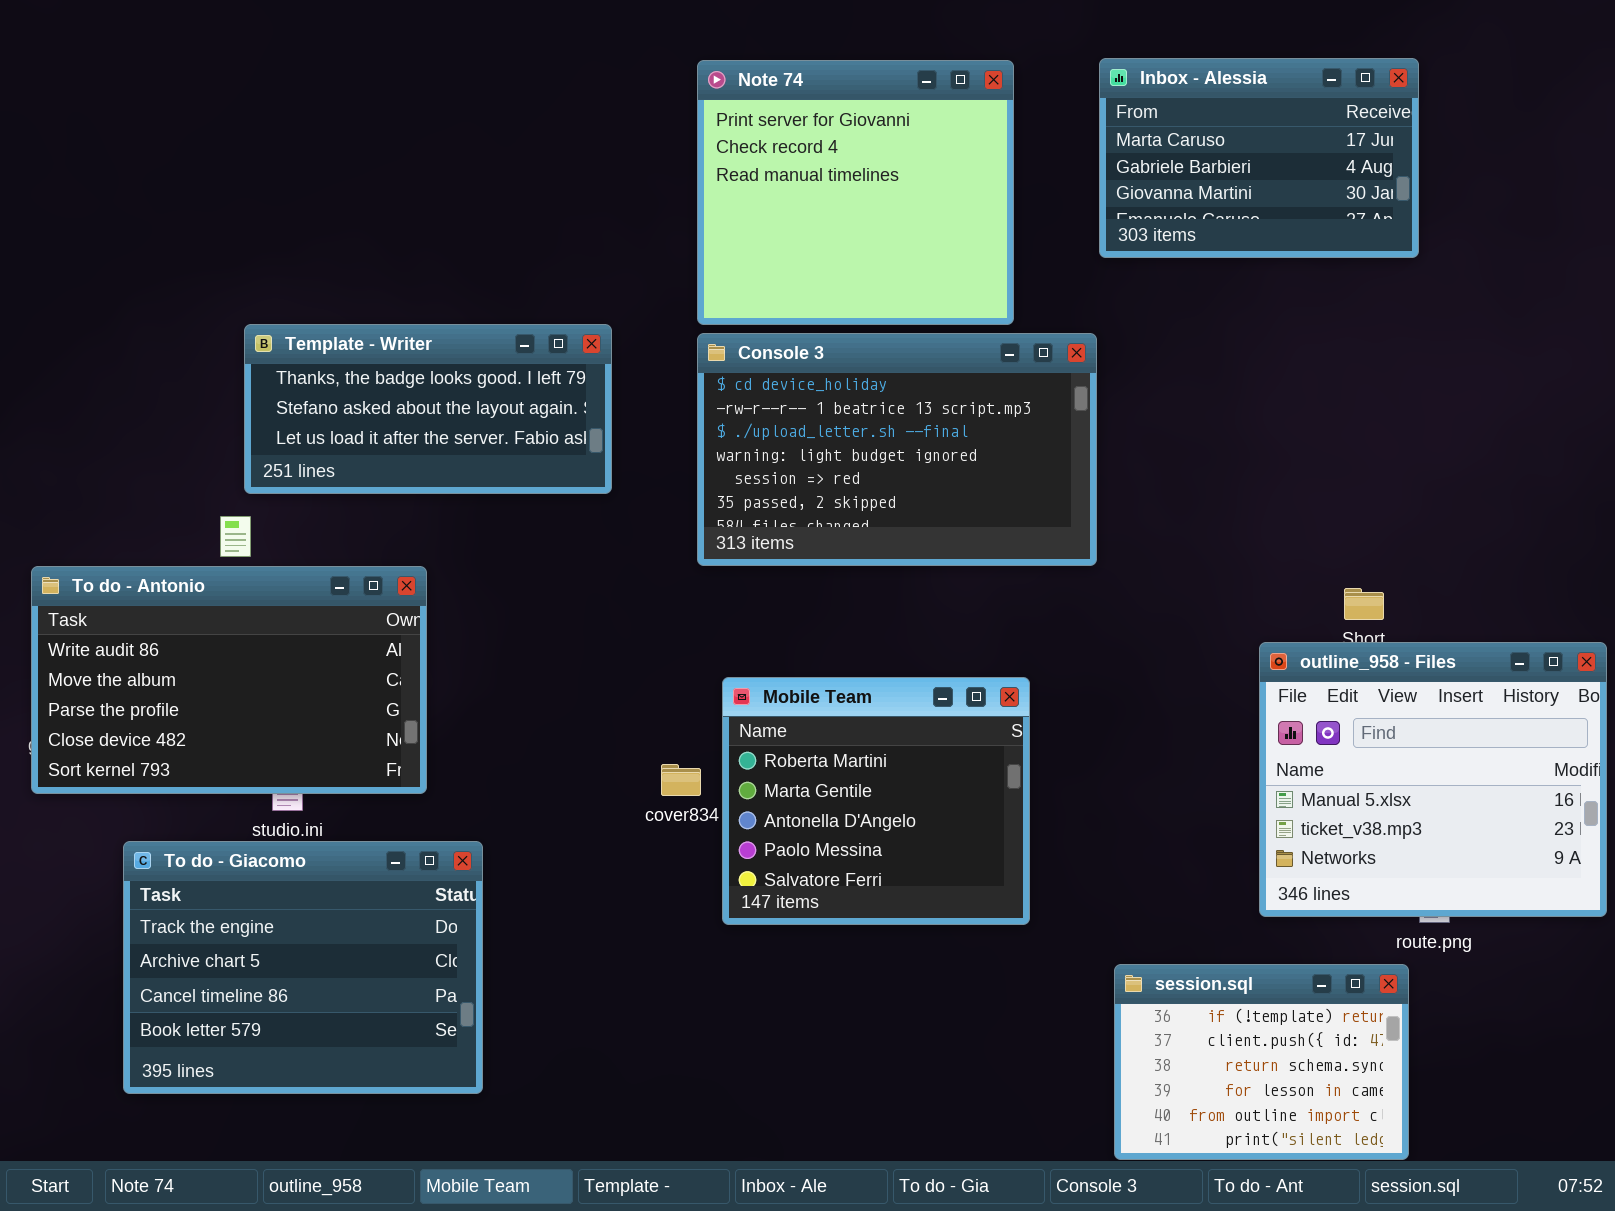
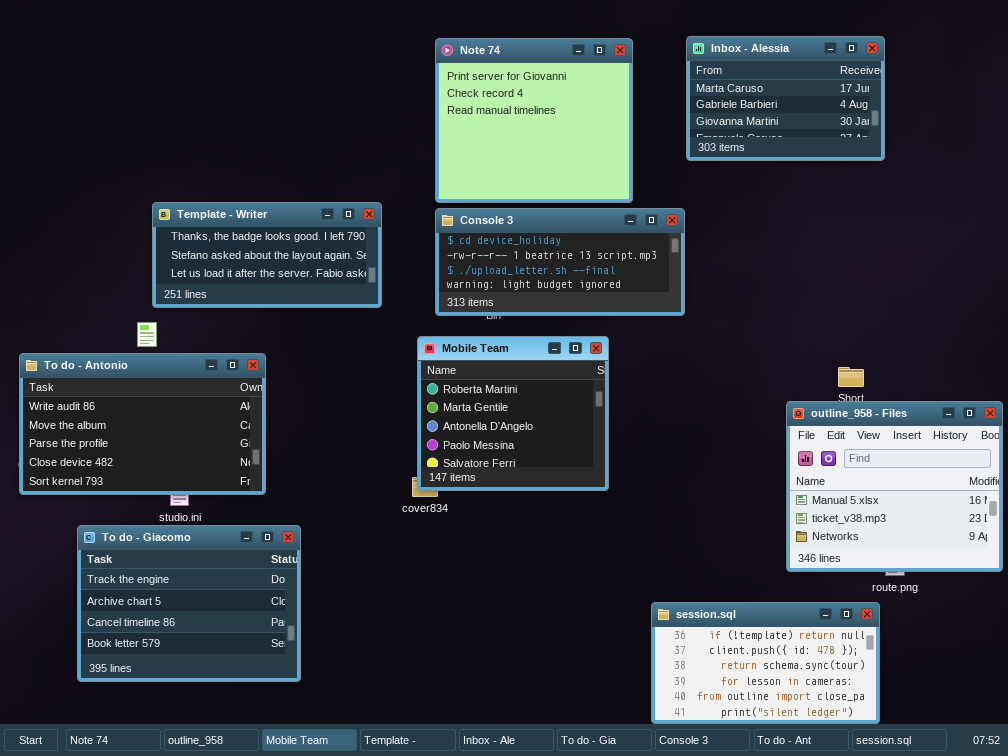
Console 3: [697,333,1097,566] -> [435,208,685,316], resized
Mobile Team: [722,677,1030,925] -> [417,336,609,491], moved
session.sql: [1114,964,1409,1160] -> [651,602,880,724], resized

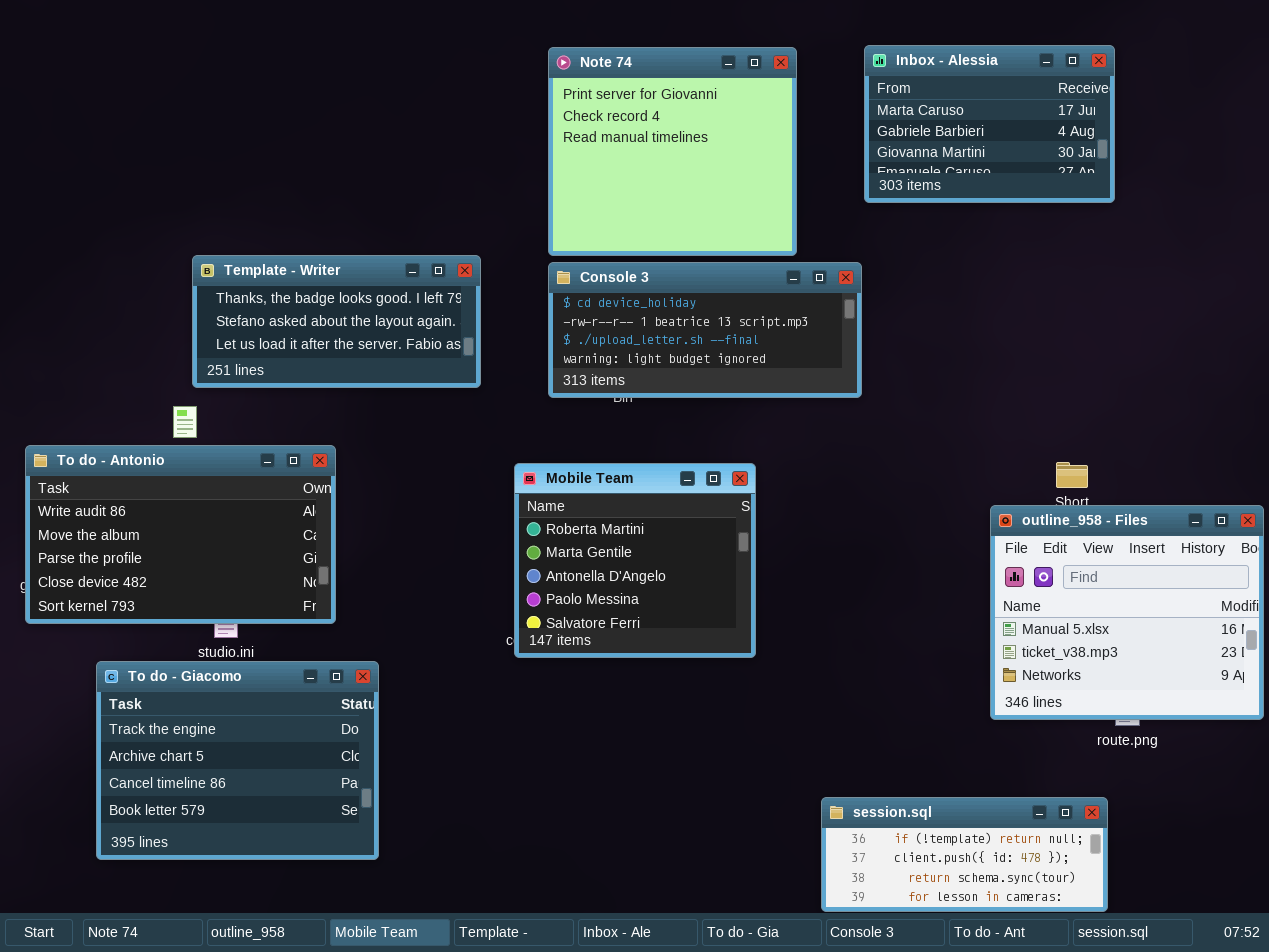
Mobile Team: [417,336,609,491] -> [514,463,756,658], moved
session.sql: [651,602,880,724] -> [821,797,1108,912], resized

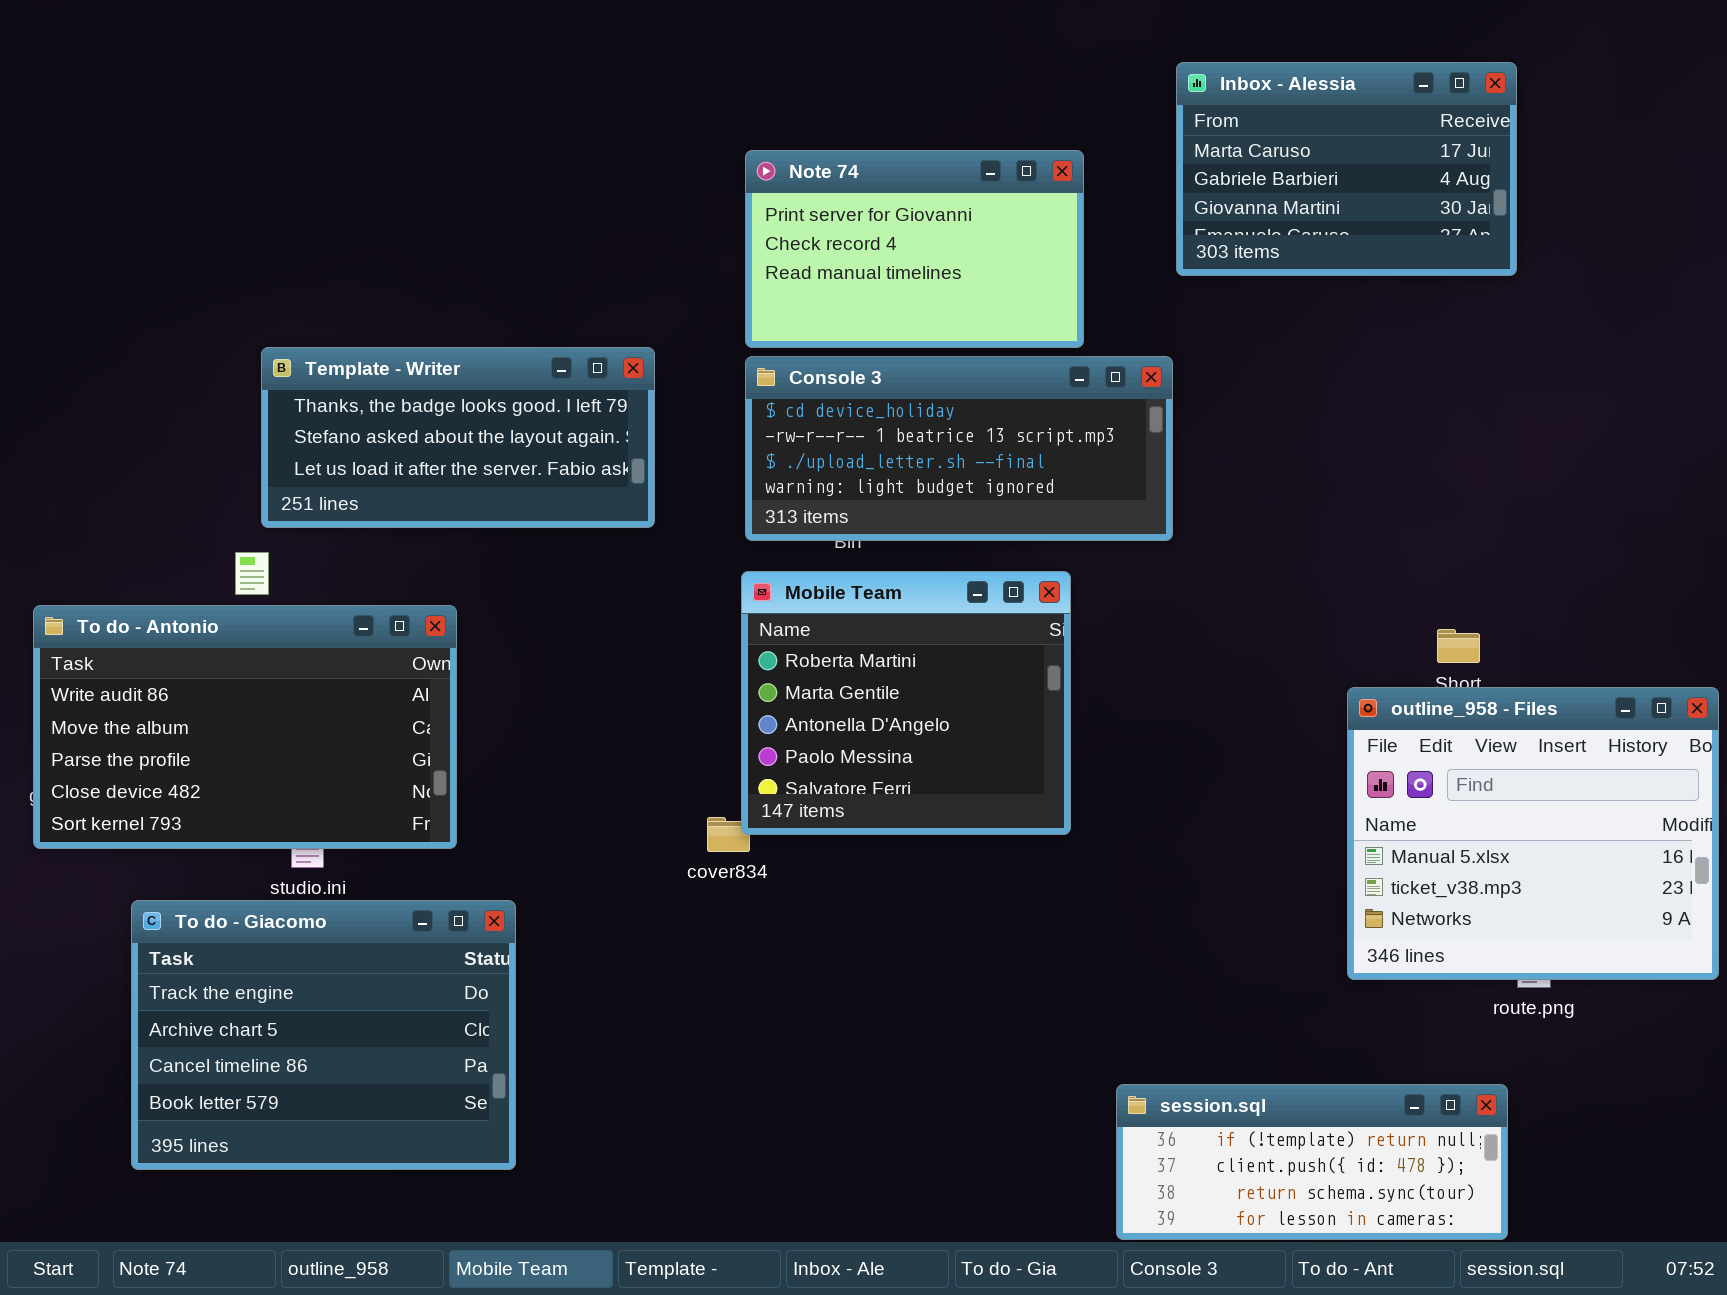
Note 74: [548,47,797,256] -> [745,150,1084,348], resized
Mobile Team: [514,463,756,658] -> [741,571,1071,835], moved

